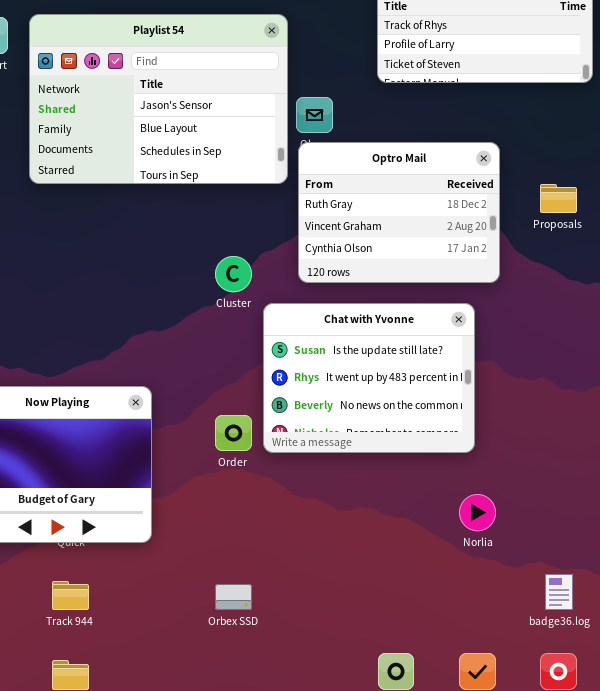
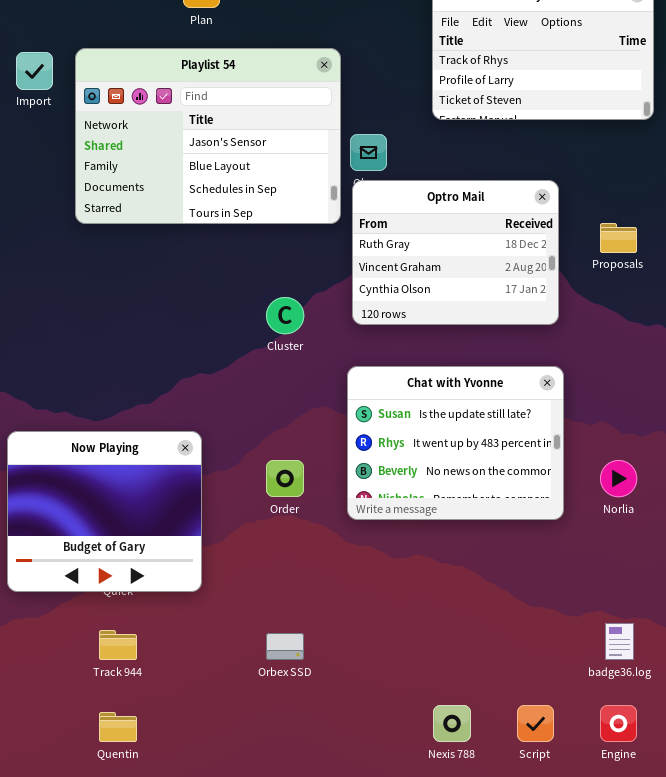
Chat with Yvonne: [263,303,475,453] -> [347,366,564,520], moved
Norlia: [459,494,496,531] -> [600,460,637,497], moved

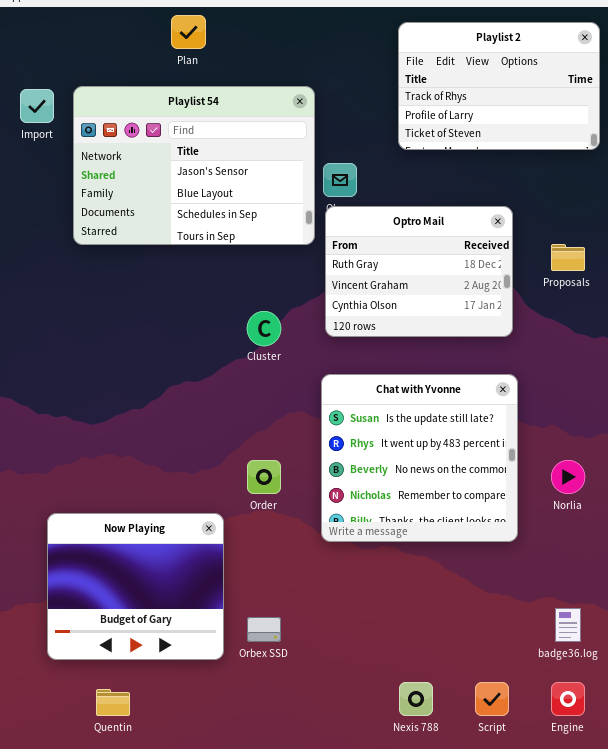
Chat with Yvonne: [347,366,564,520] -> [321,374,518,542], resized
Now Playing: [7,431,202,592] -> [47,513,224,660], moved

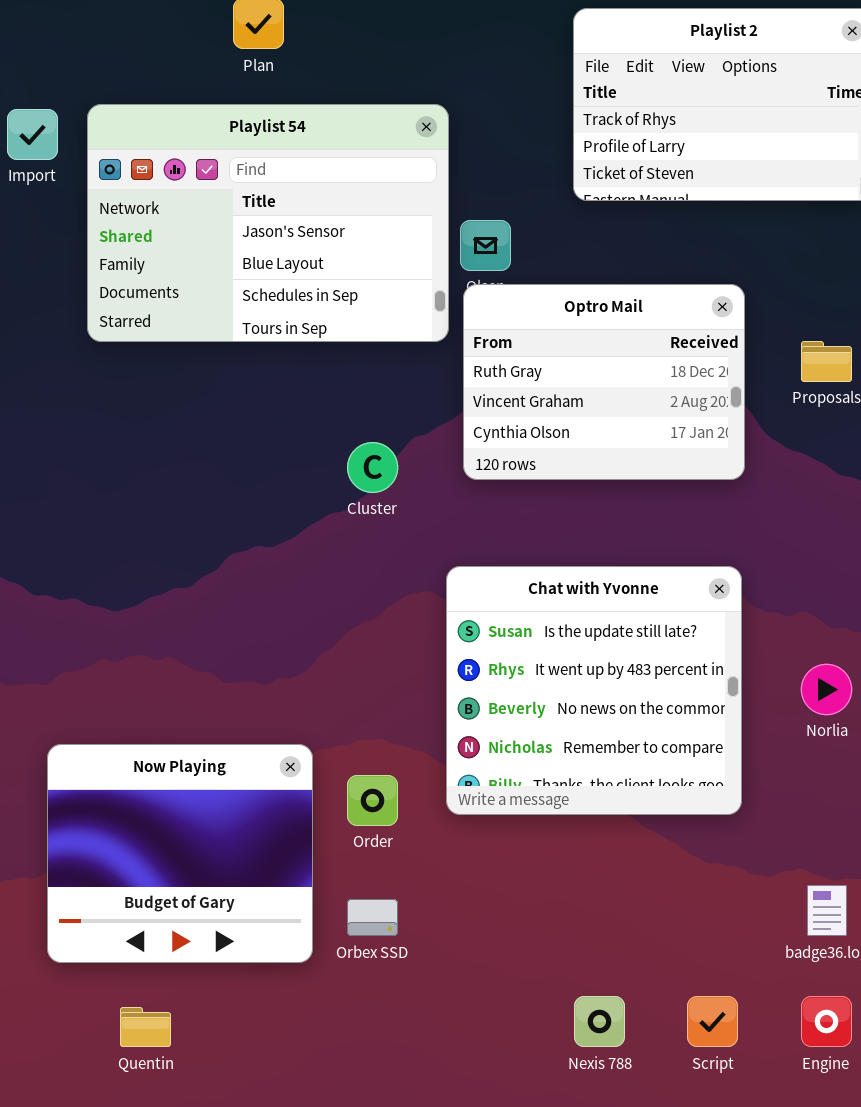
Chat with Yvonne: [321,374,518,542] -> [446,566,742,815], moved
Order: [247,460,281,494] -> [347,775,398,826], moved

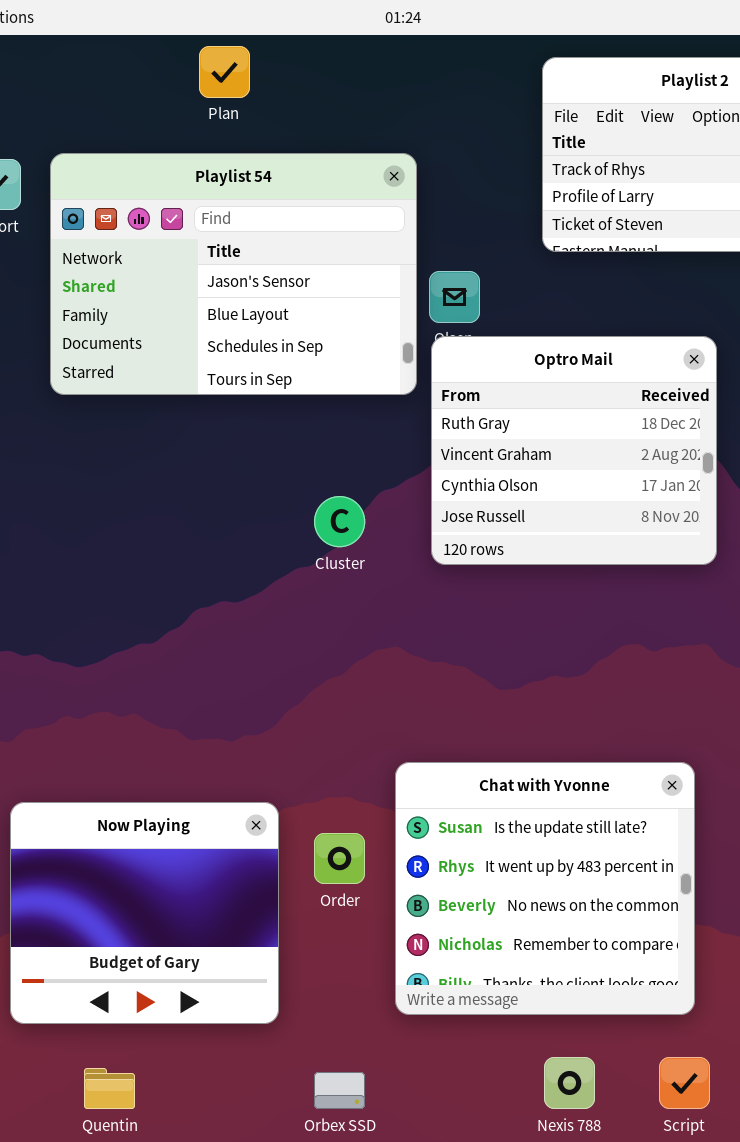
Optro Mail: [463,284,745,480] -> [431,336,717,565], resized
Chat with Yvonne: [446,566,742,815] -> [395,762,695,1015], moved
Orbex SSD: [347,899,398,936] -> [314,1072,365,1109], moved

